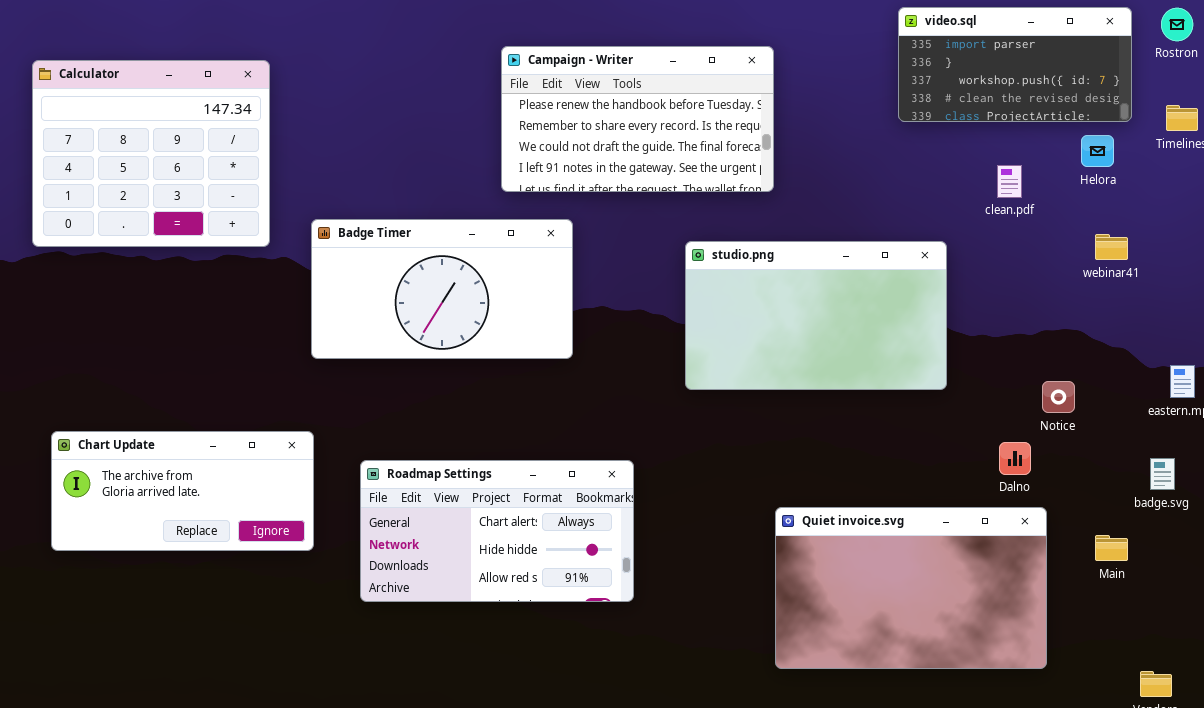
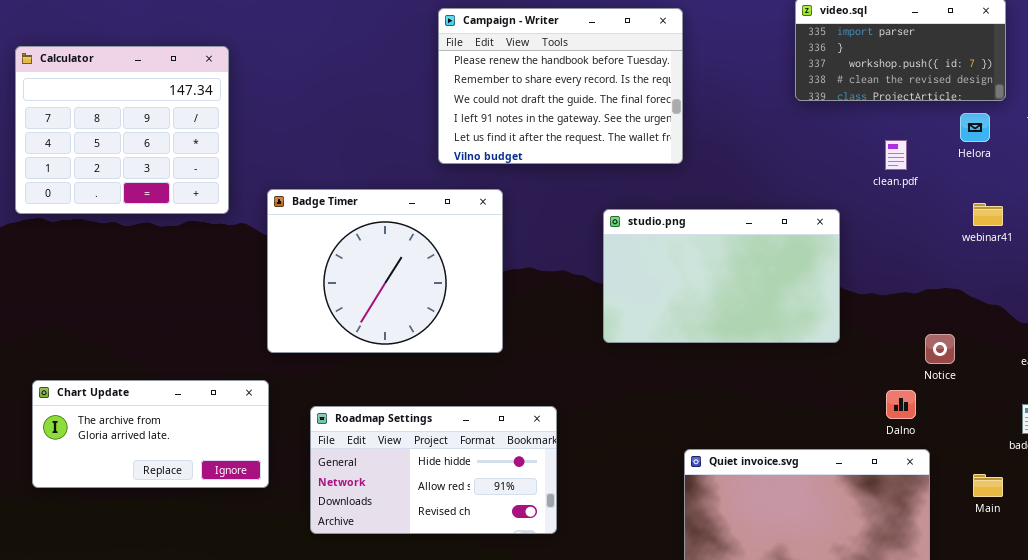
Campaign - Writer: [501,46,774,192] -> [438,8,683,164], resized
Badge Timer: [311,219,573,359] -> [267,189,503,353], resized
Roadmap Settings: [360,460,634,602] -> [310,406,557,534], scrolled down 1 row

